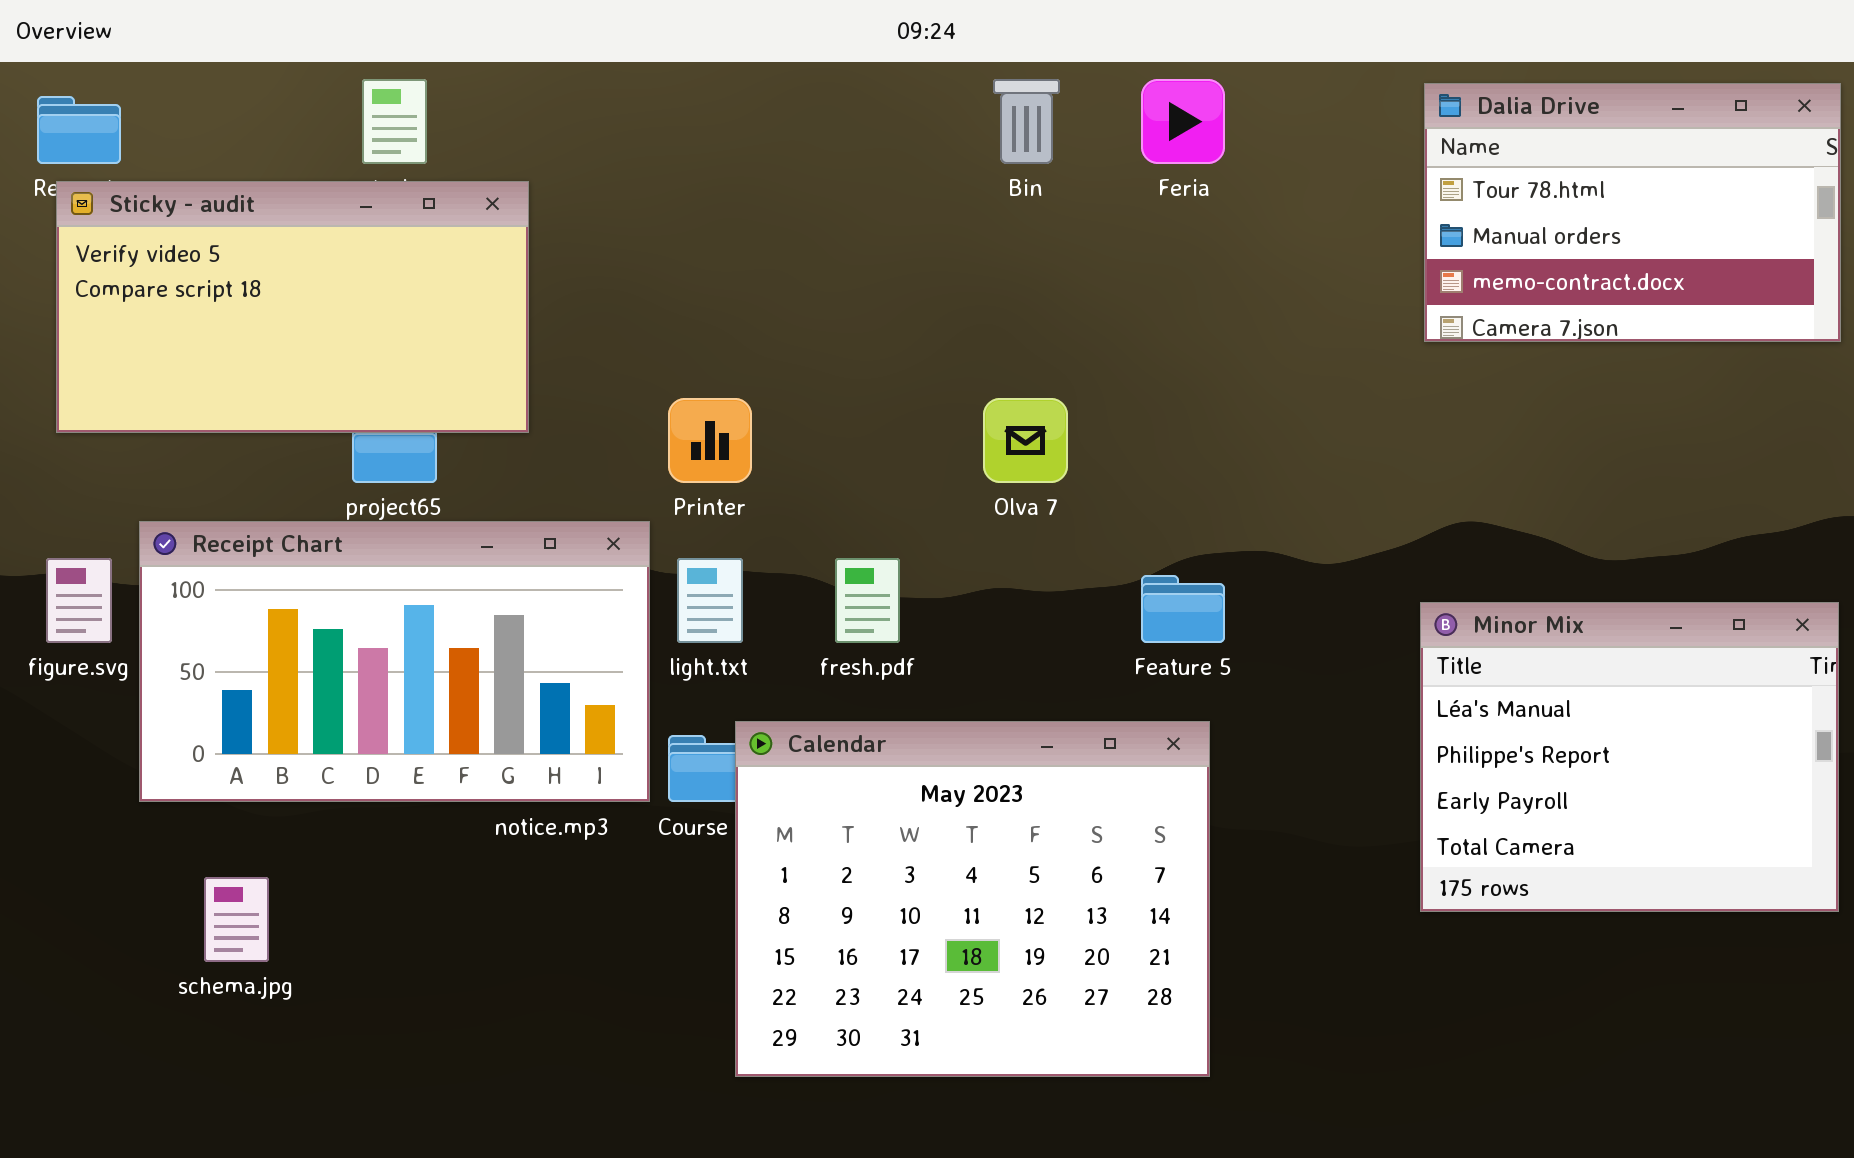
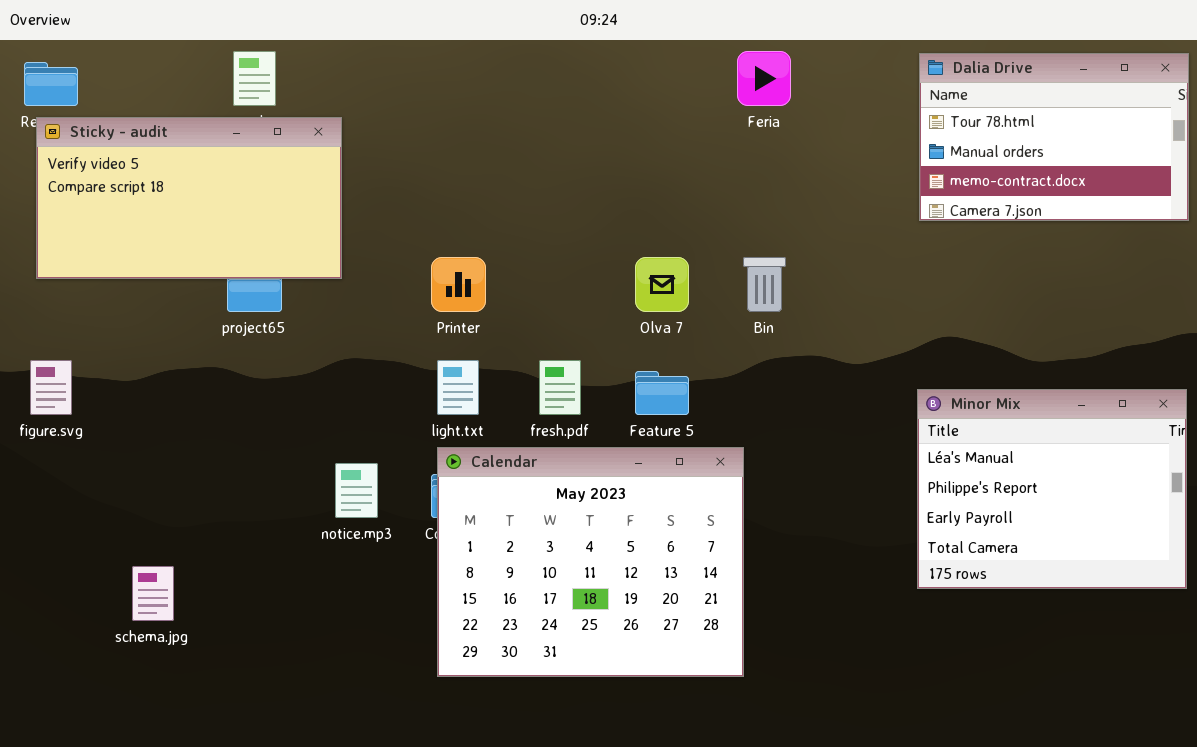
Bin: [993,79,1060,164] -> [743,257,786,312], moved
Receipt Chart: [139,521,650,802] -> none, closed
Feature 5: [1141,575,1225,643] -> [635,371,689,415], moved
Calendar: [735,721,1210,1077] -> [437,447,744,677], moved

